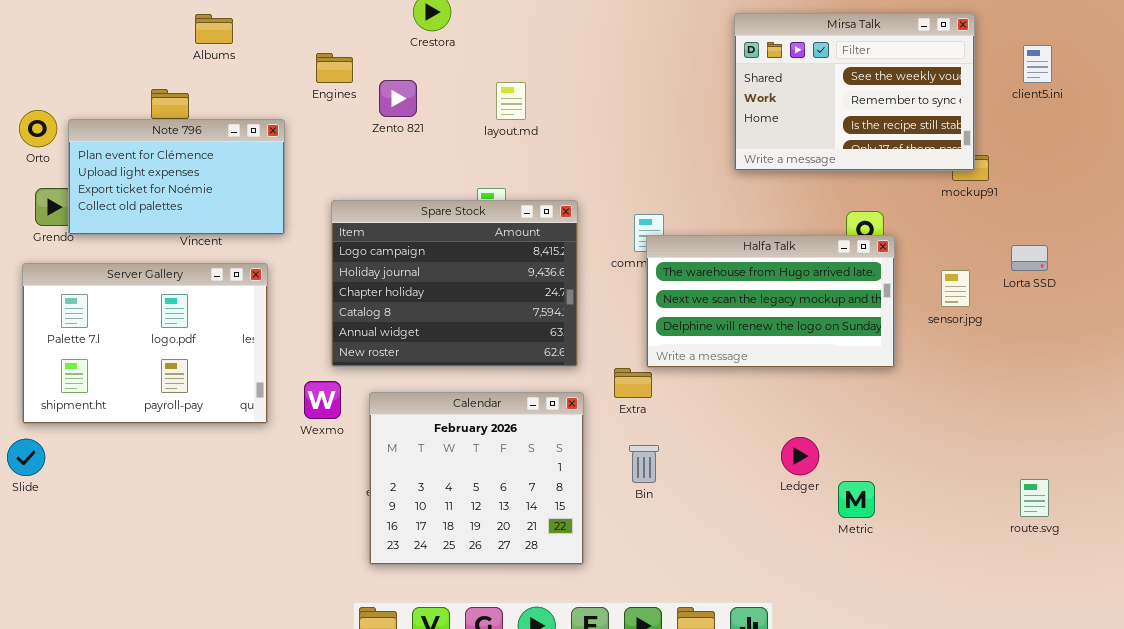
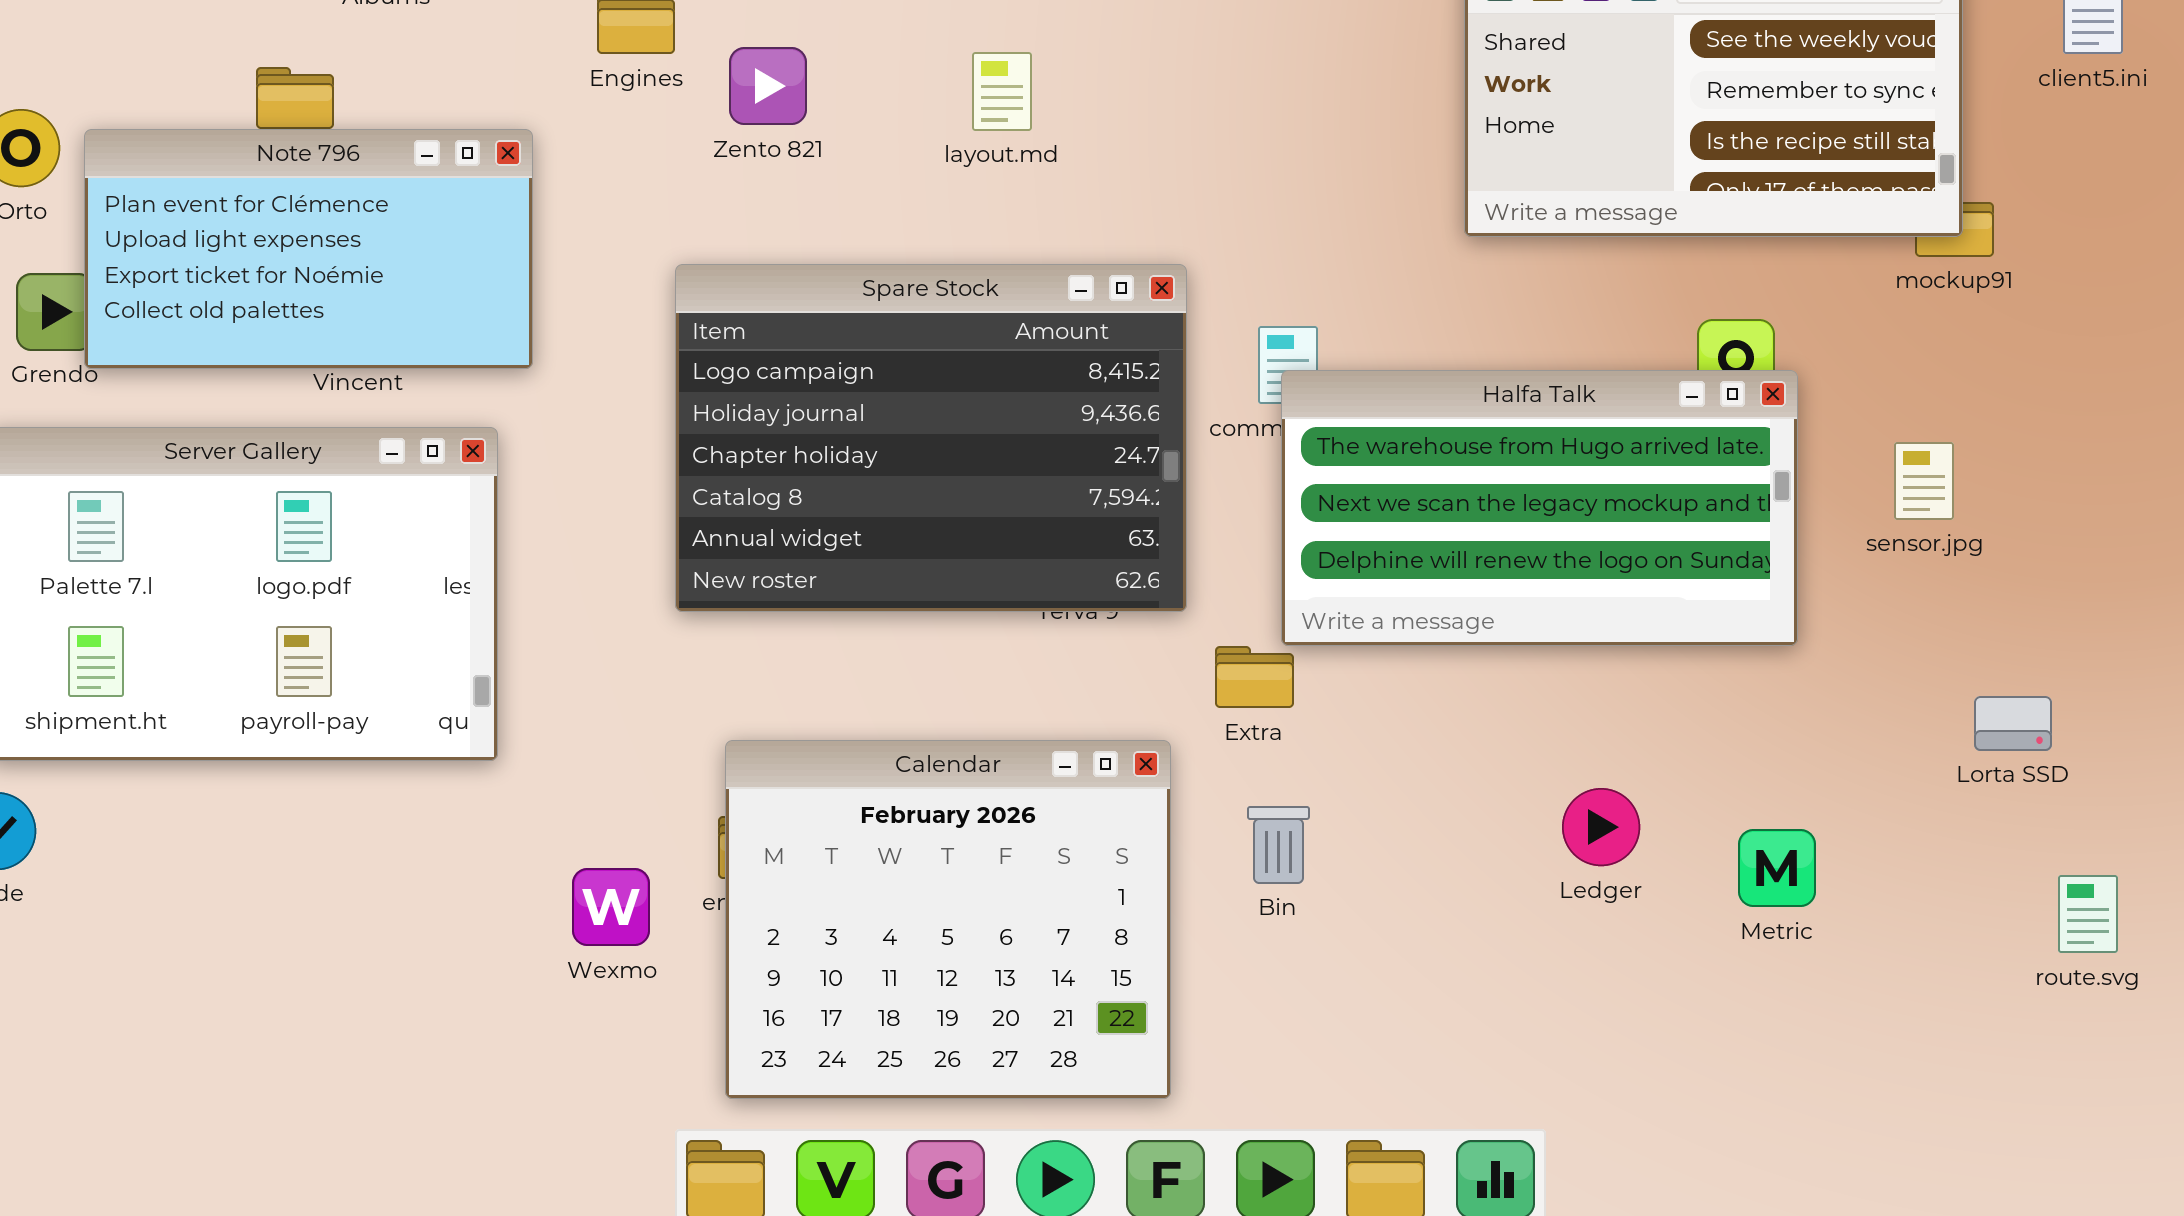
Spare Stock: [331,200,578,367] -> [675,264,1187,612], moved
Lorta SSD: [1011,245,1048,271] -> [1974,696,2052,751], moved
Wexmo: [304,381,341,419] -> [572,868,650,946], moved
Calendar: [369,392,584,565] -> [725,740,1171,1099], moved
Metric: [838,481,875,518] -> [1738,829,1816,907], moved

